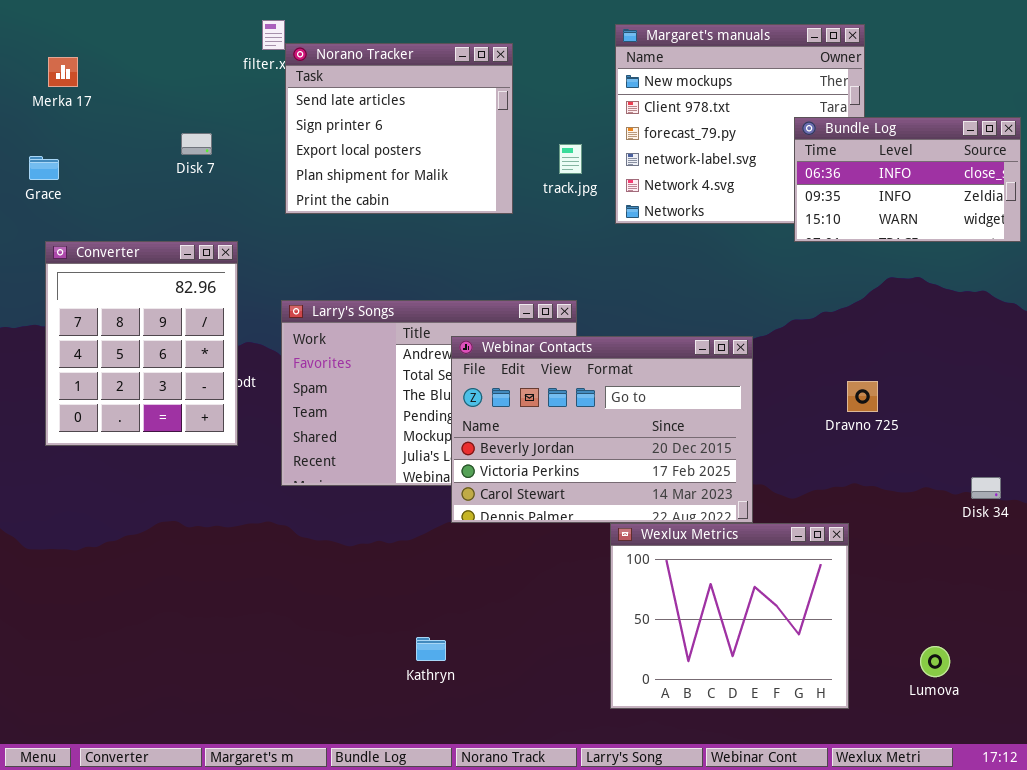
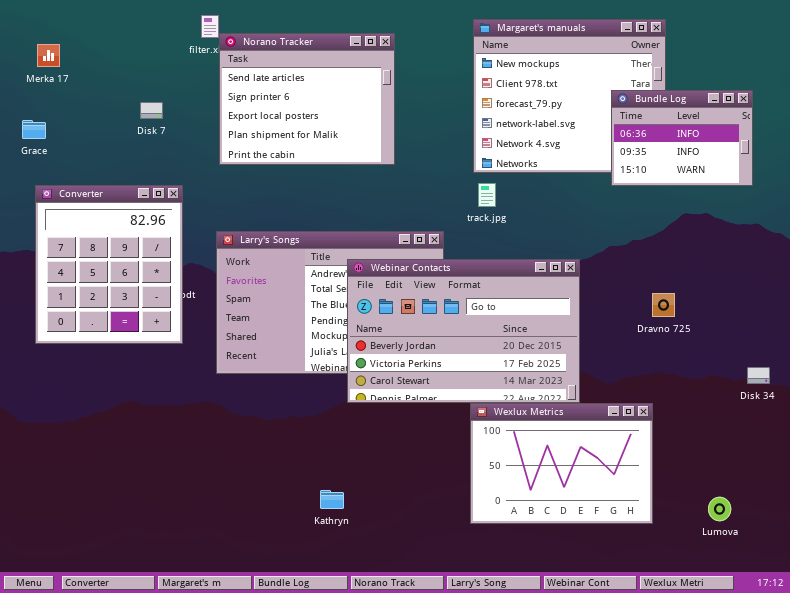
Bundle Log: [794,117,1021,242] -> [611,90,753,186], resized
track.jpg: [559,144,582,174] -> [478,183,496,207], moved
Wexlux Metrics: [610,523,849,709] -> [470,403,653,524], resized

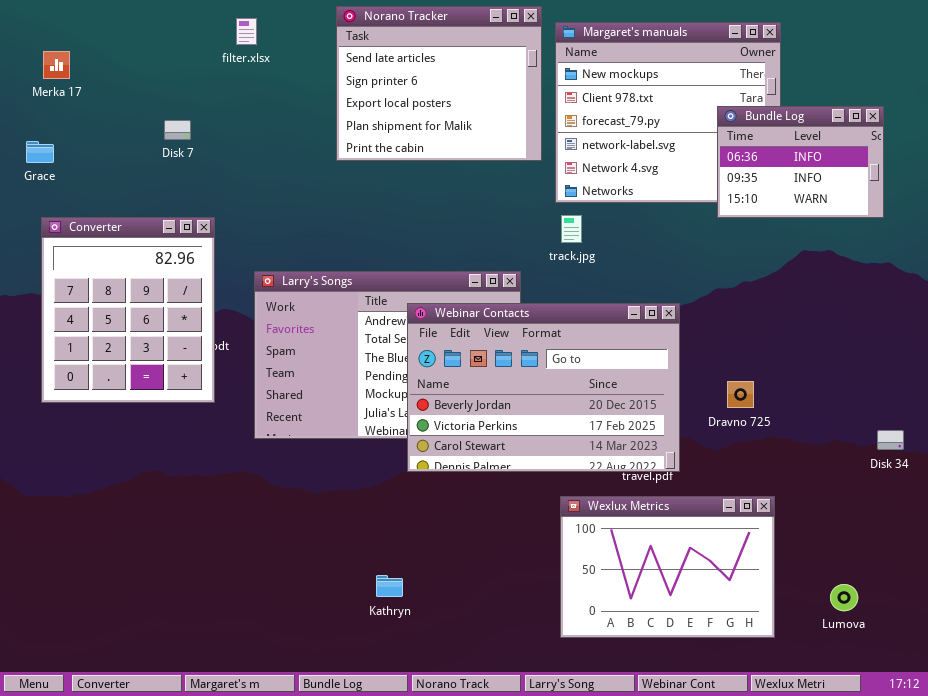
Norano Tracker: [219,33,395,165] -> [336,6,542,161], moved
Dravno 725: [652,293,675,317] -> [727,381,754,408], moved
Wexlux Metrics: [470,403,653,524] -> [560,496,775,638], moved

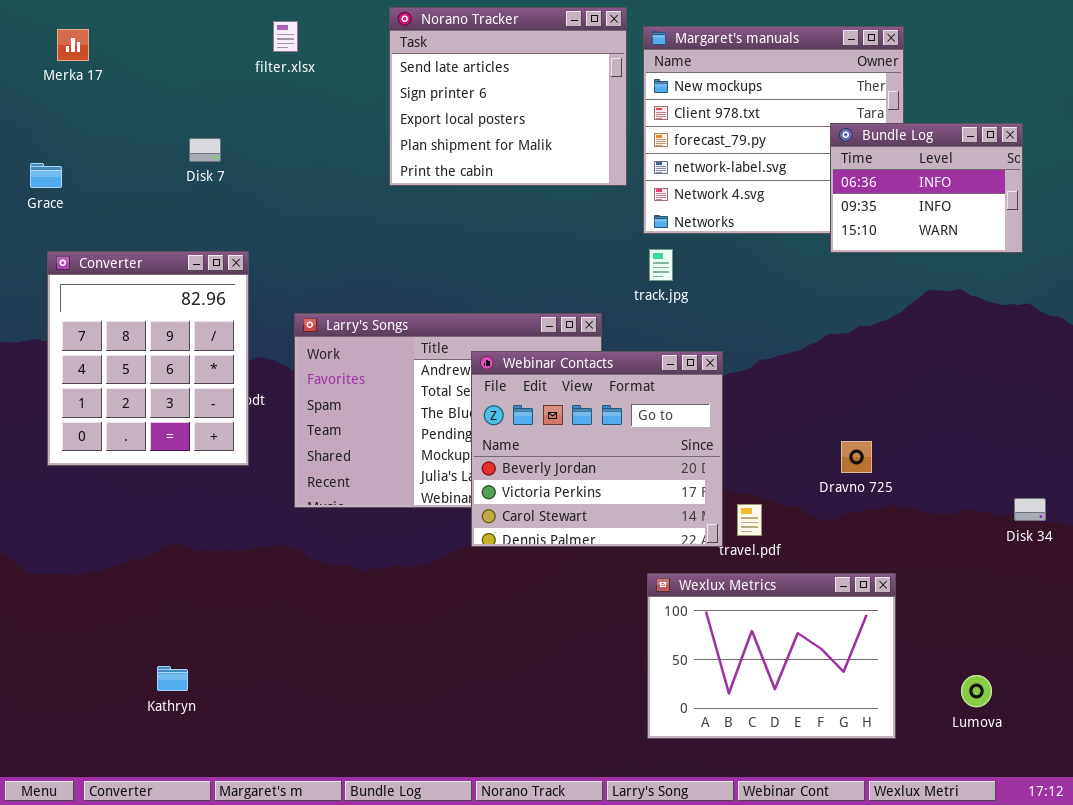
Merka 17: [43,51,70,79] -> [57,29,89,61], moved
Webinar Contacts: [407,303,680,472] -> [471,351,723,547], resized
Kathryn: [376,575,403,597] -> [157,666,188,691], moved

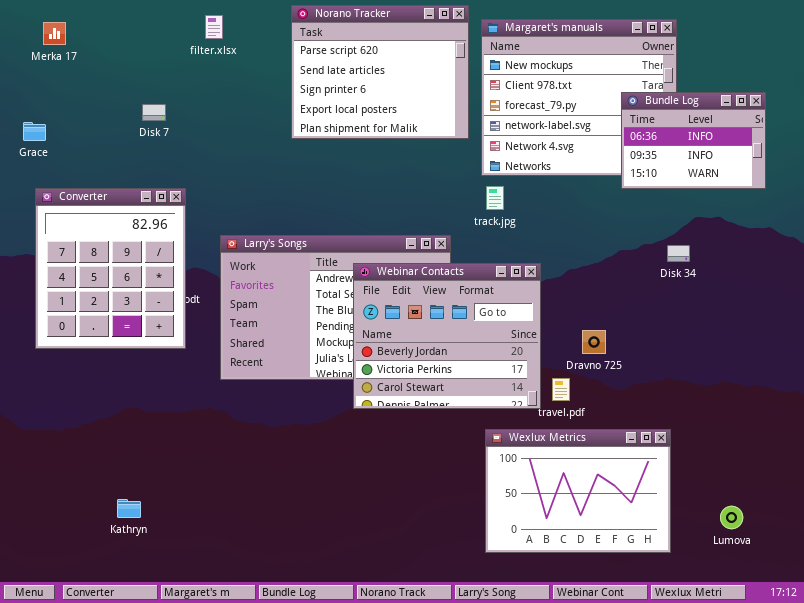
Norano Tracker: [389,7,627,186] -> [291,5,469,139], scrolled up 1 row
Dravno 725: [841,441,872,473] -> [582,330,606,354], moved
Disk 34: [1014,498,1046,521] -> [667,245,690,262], moved

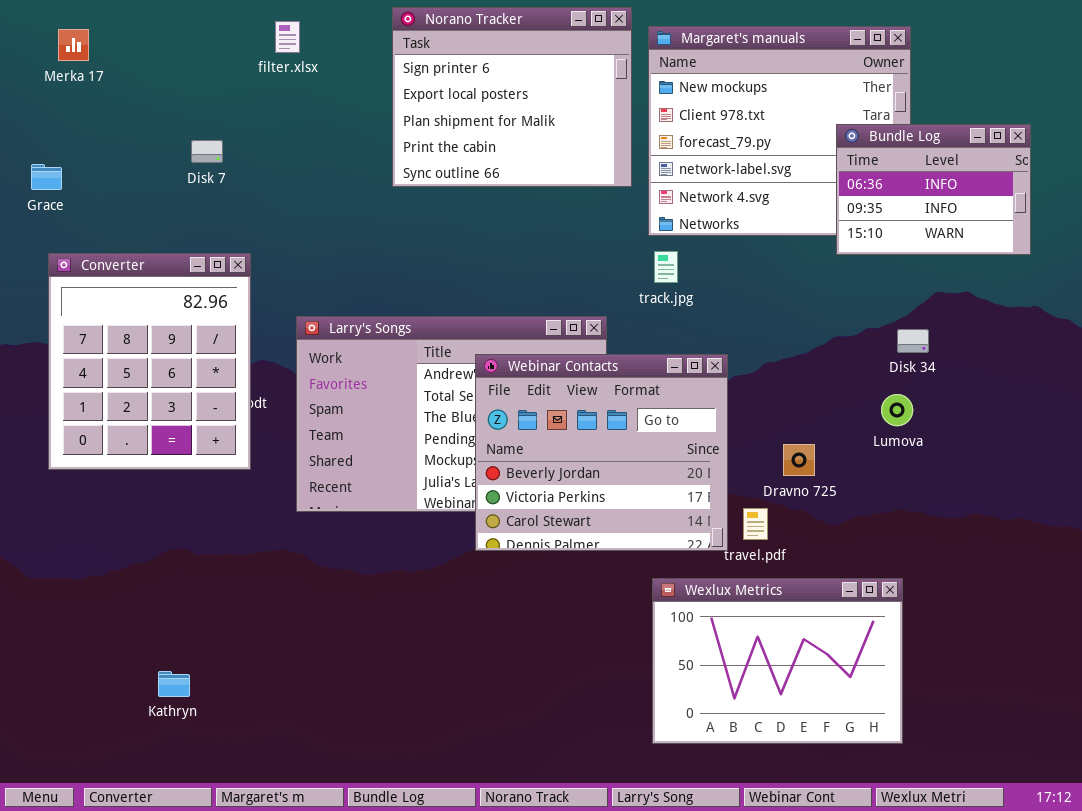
Norano Tracker: [291,5,469,139] -> [392,7,632,187], scrolled down 2 rows
Lumova: [720,506,743,529] -> [881,394,913,426], moved

